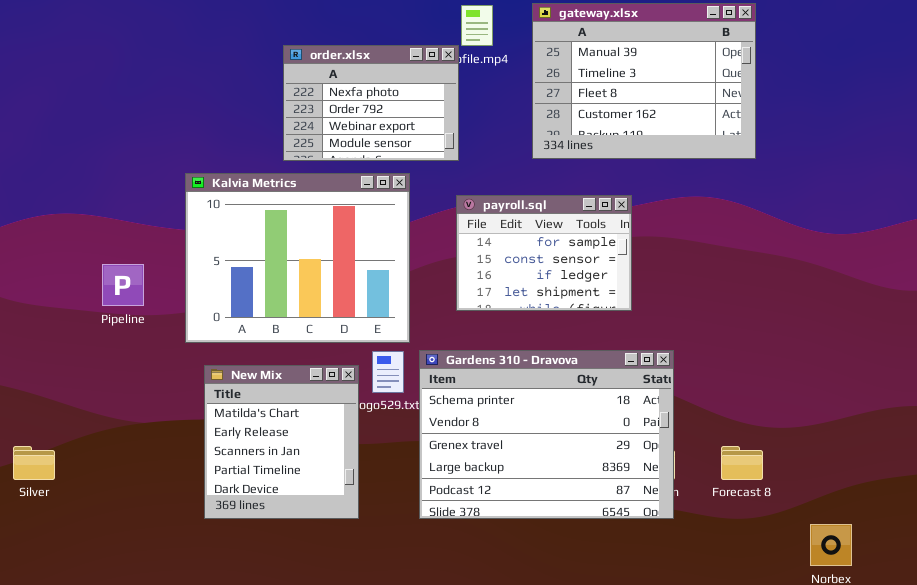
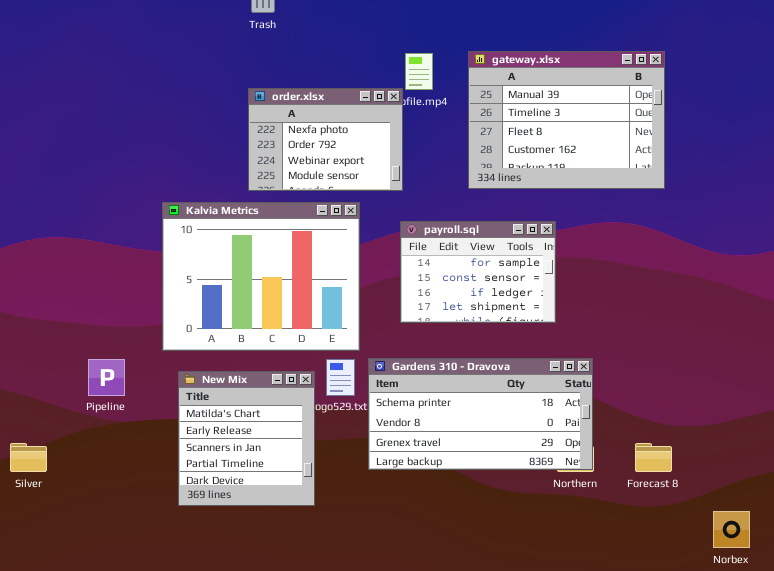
Pipeline: [102,264,144,306] -> [88,359,125,396], moved
Gardens 310 - Dravova: [419,350,674,519] -> [368,358,593,470], resized

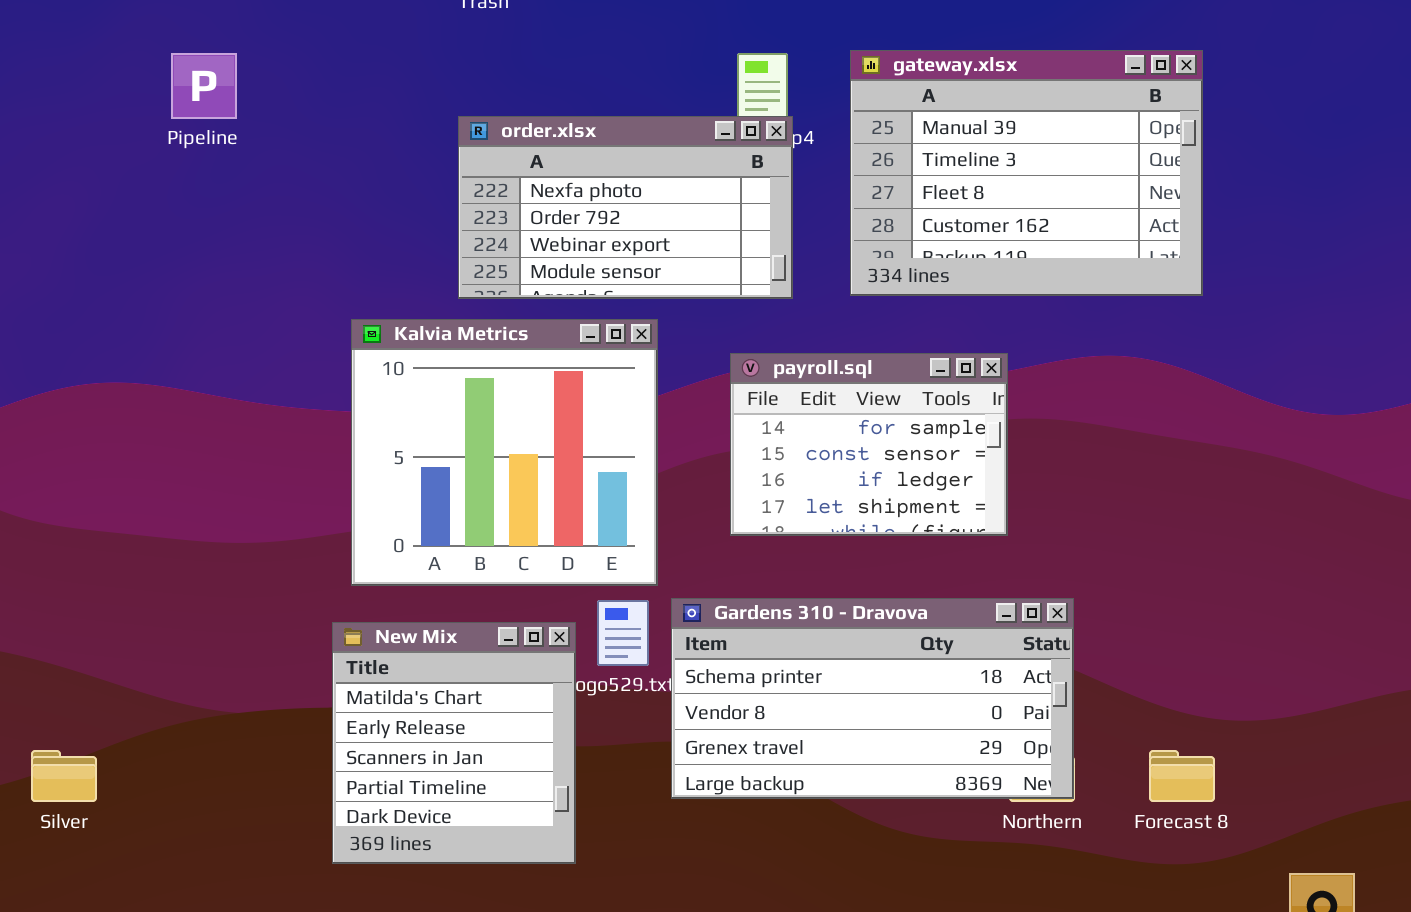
order.xlsx: [248,88,403,191] -> [458,116,793,299], resized
Kalvia Metrics: [162,202,360,351] -> [351,319,658,586], resized
Pipeline: [88,359,125,396] -> [171,53,237,119], moved

